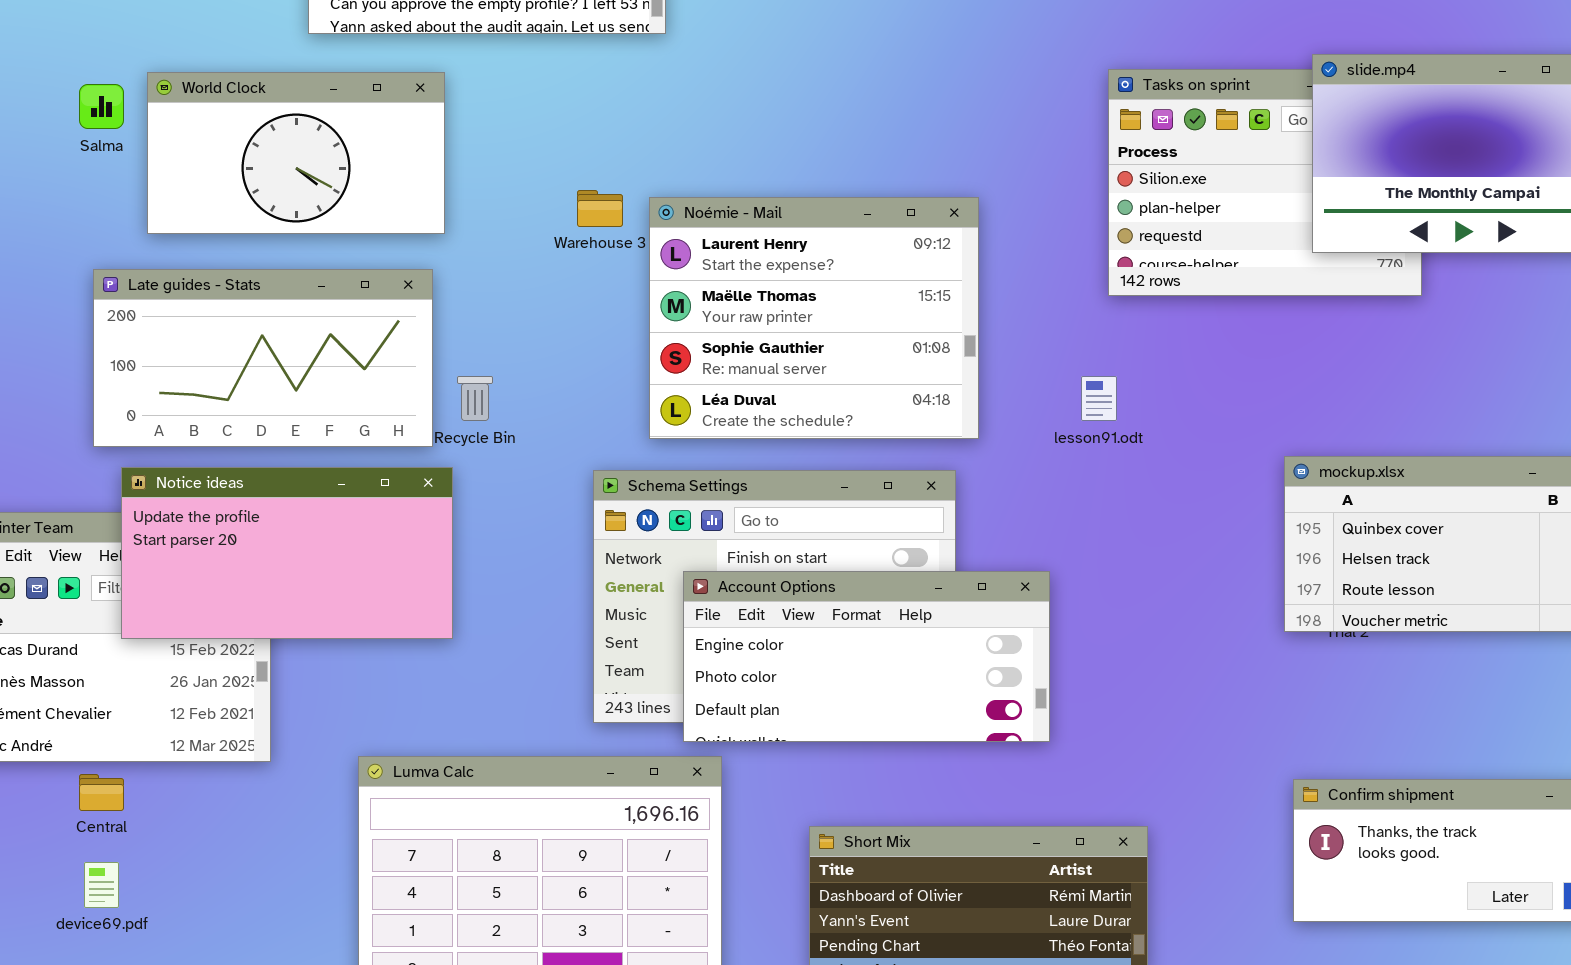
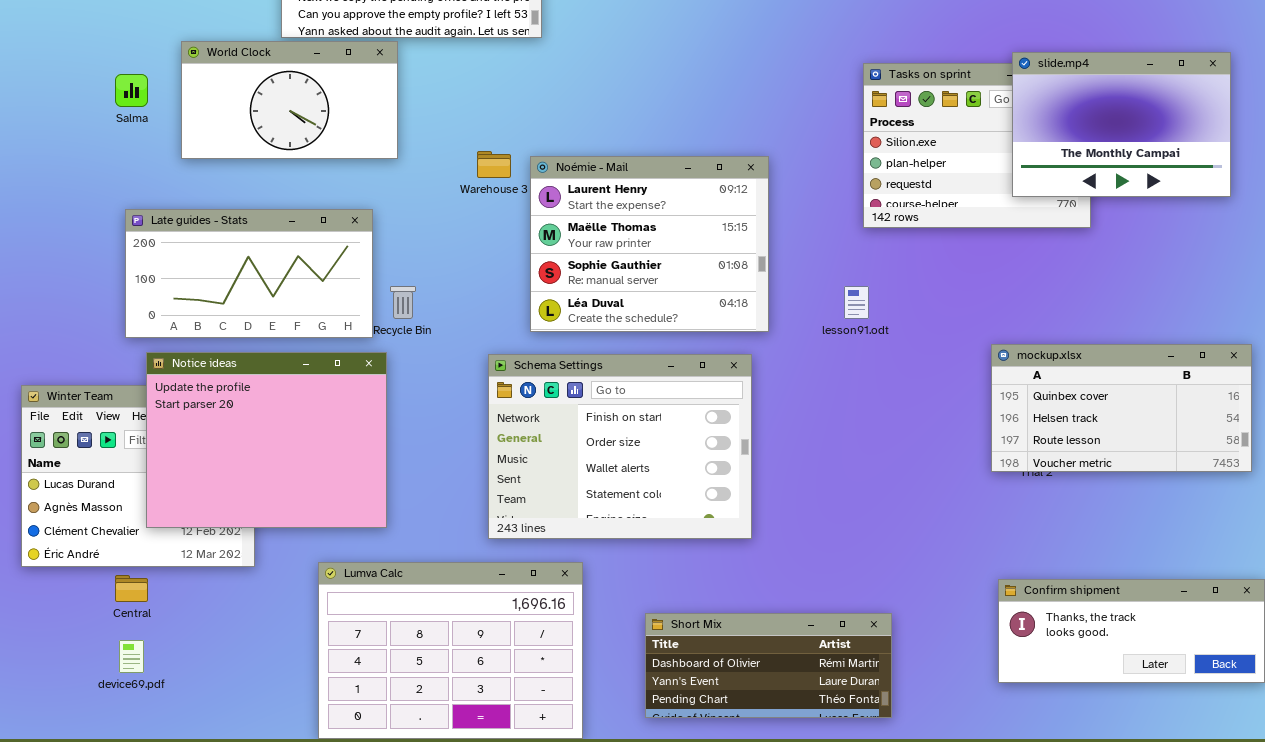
World Clock: [147,72,445,234] -> [181,41,398,159], moved
Notice ideas: [121,467,453,639] -> [146,352,387,528], resized
Account Options: [683,571,1050,742] -> none, closed

